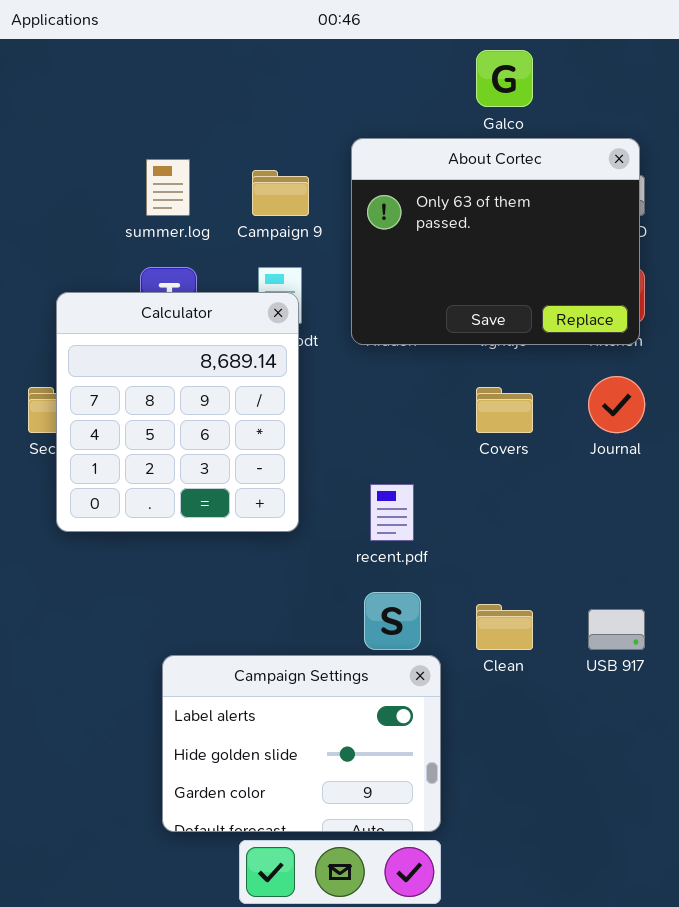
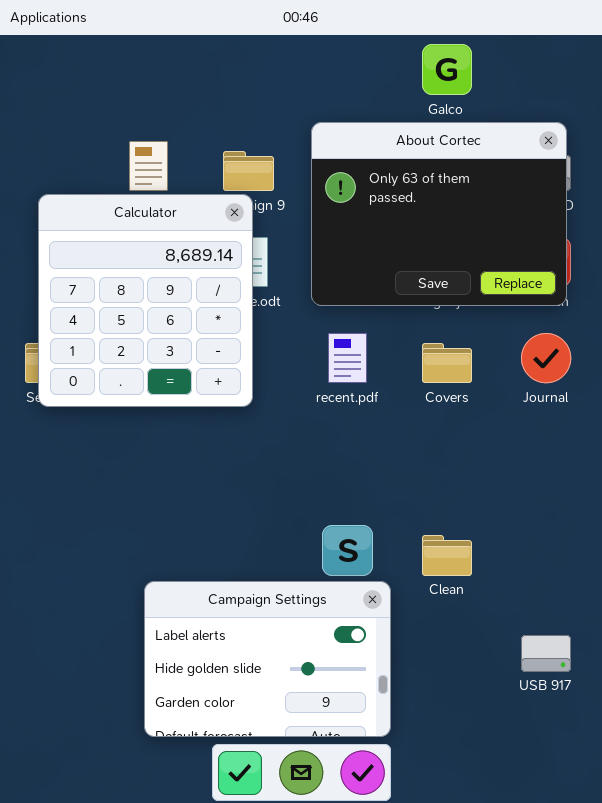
Calculator: [56,292,299,532] -> [38,194,253,407], moved
recent.pdf: [370,484,414,541] -> [328,333,367,383], moved
USB 917: [588,609,645,650] -> [521,635,571,672], moved

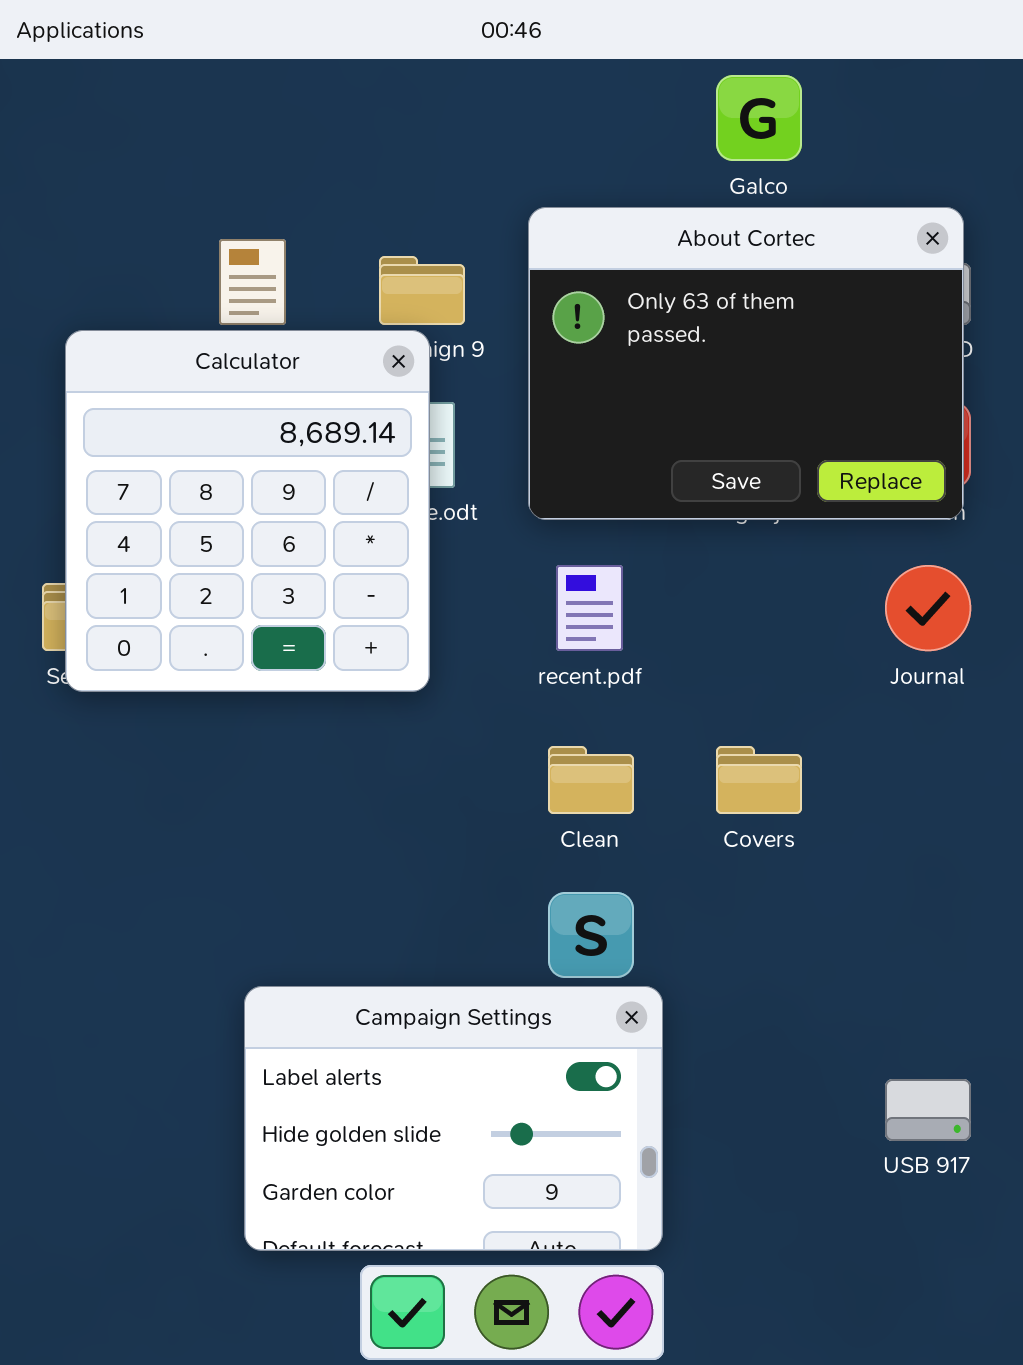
Covers: [422,343,472,383] -> [716,746,802,814], moved
Clean: [422,535,472,576] -> [548,746,634,814], moved

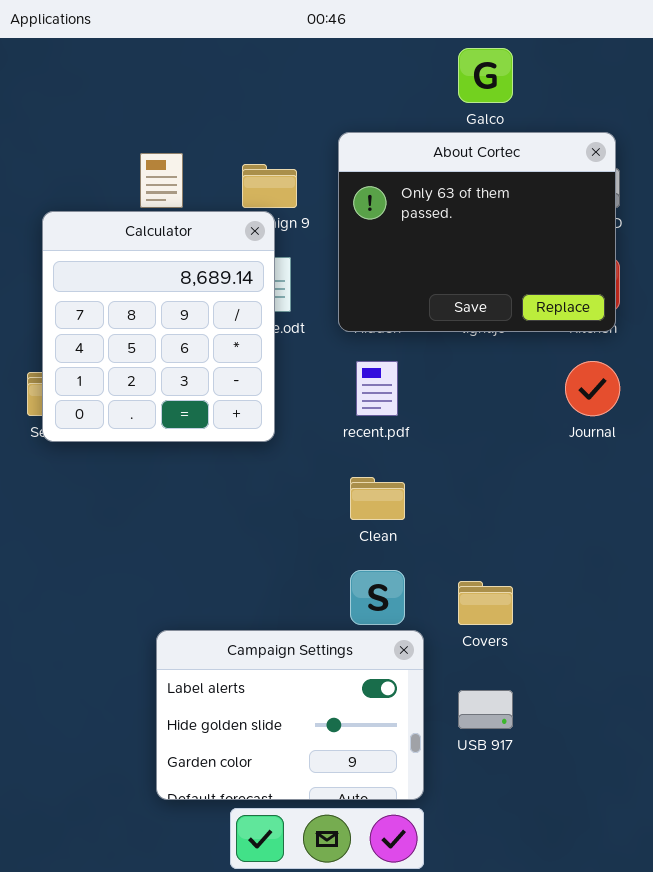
Covers: [716,746,802,814] -> [458,581,513,625], moved
USB 917: [885,1079,971,1141] -> [458,690,513,729], moved

